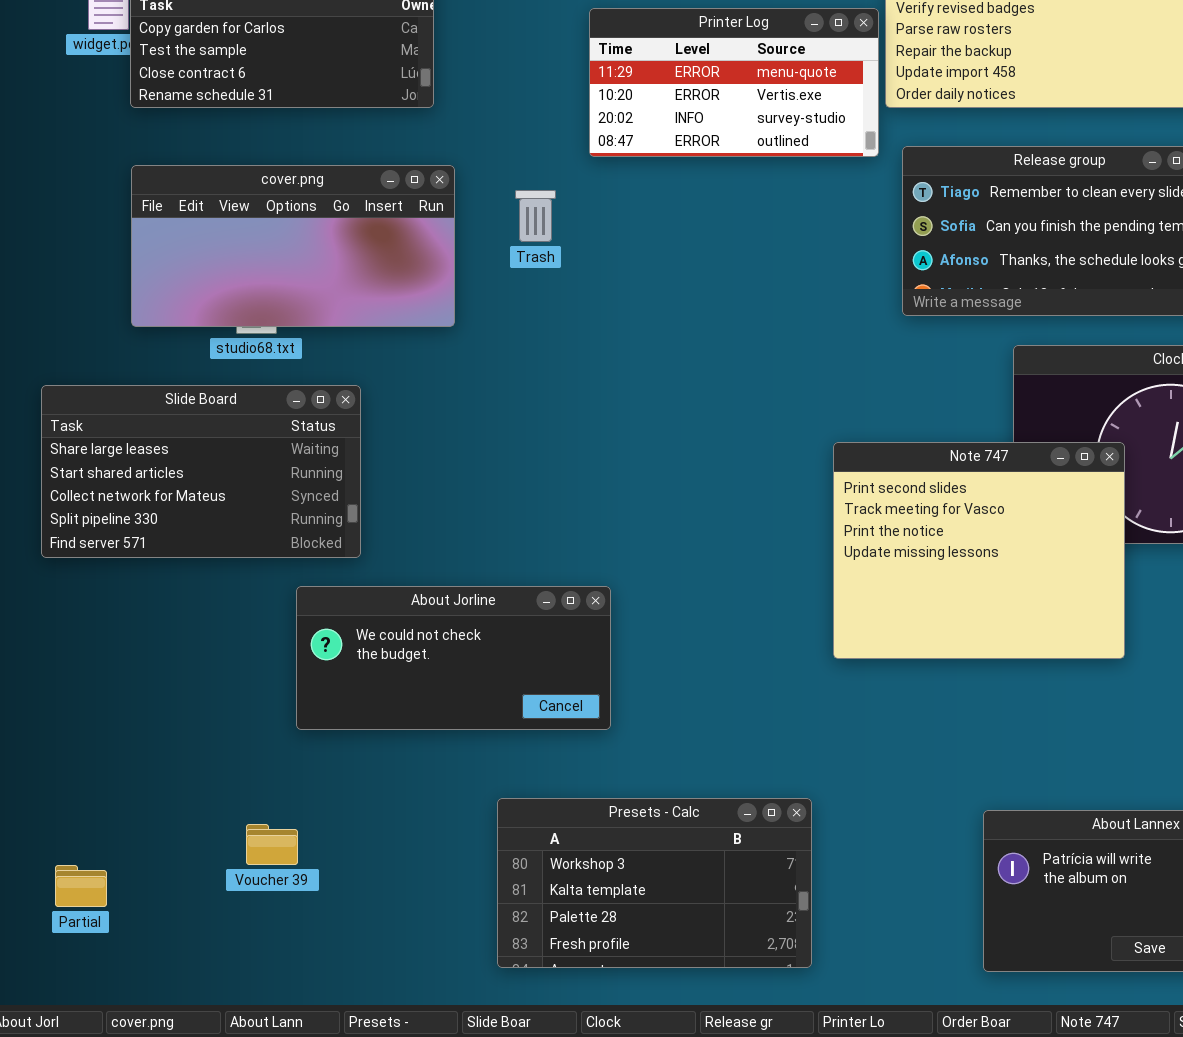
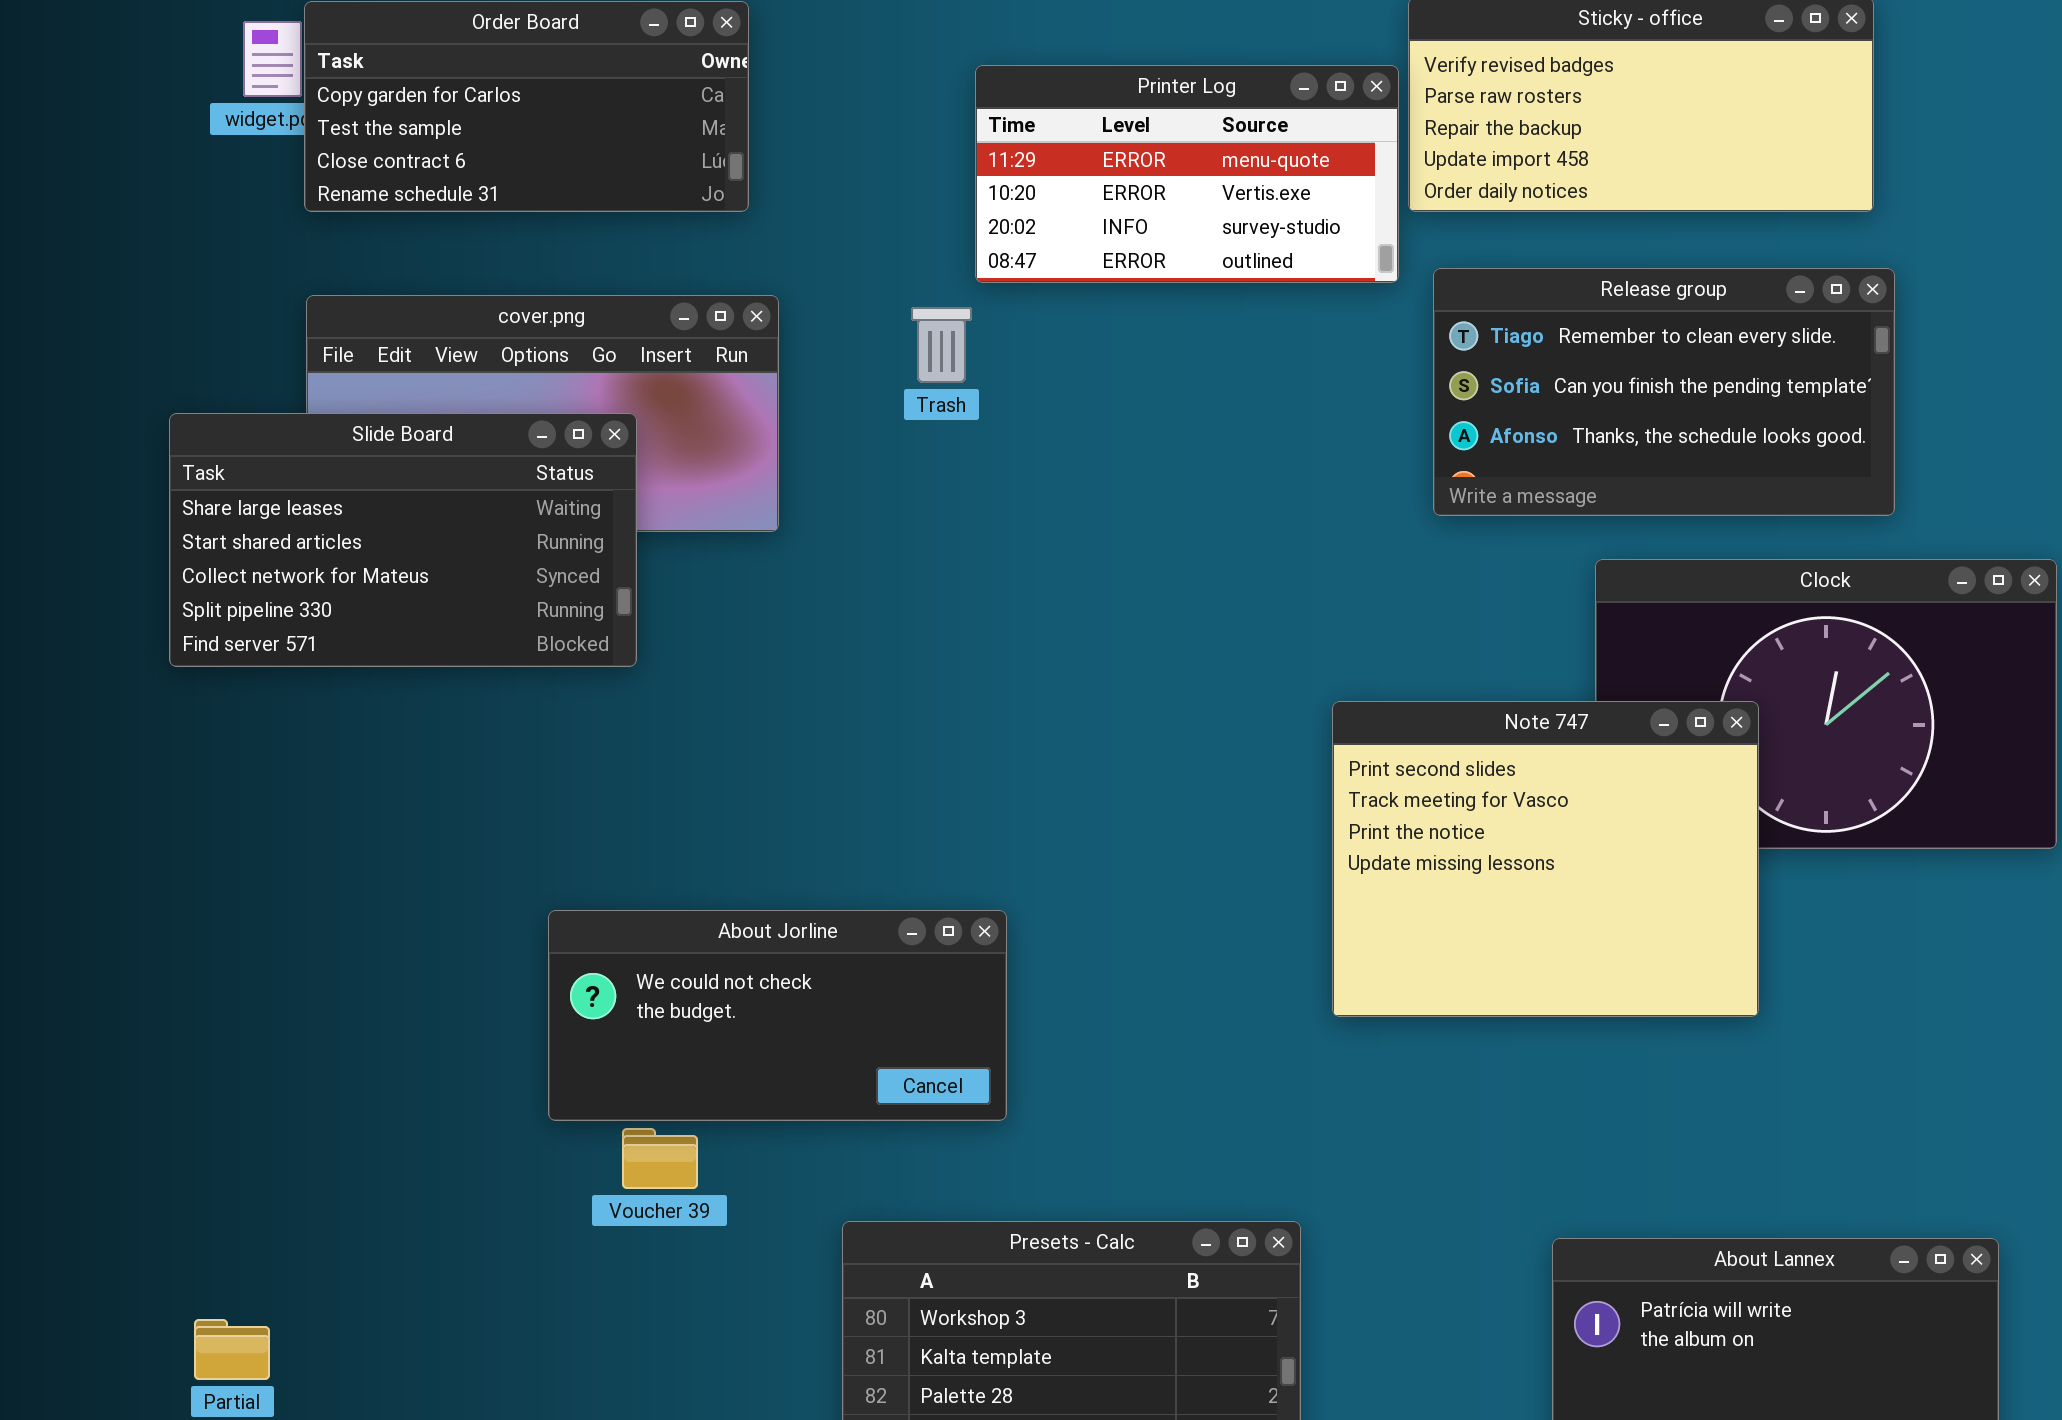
Trash: [515,190,556,242] -> [911,307,972,383], moved
Slide Board: [41,385,361,558] -> [169,413,637,667], moved
Voucher 39: [246,824,298,865] -> [622,1128,698,1189], moved

